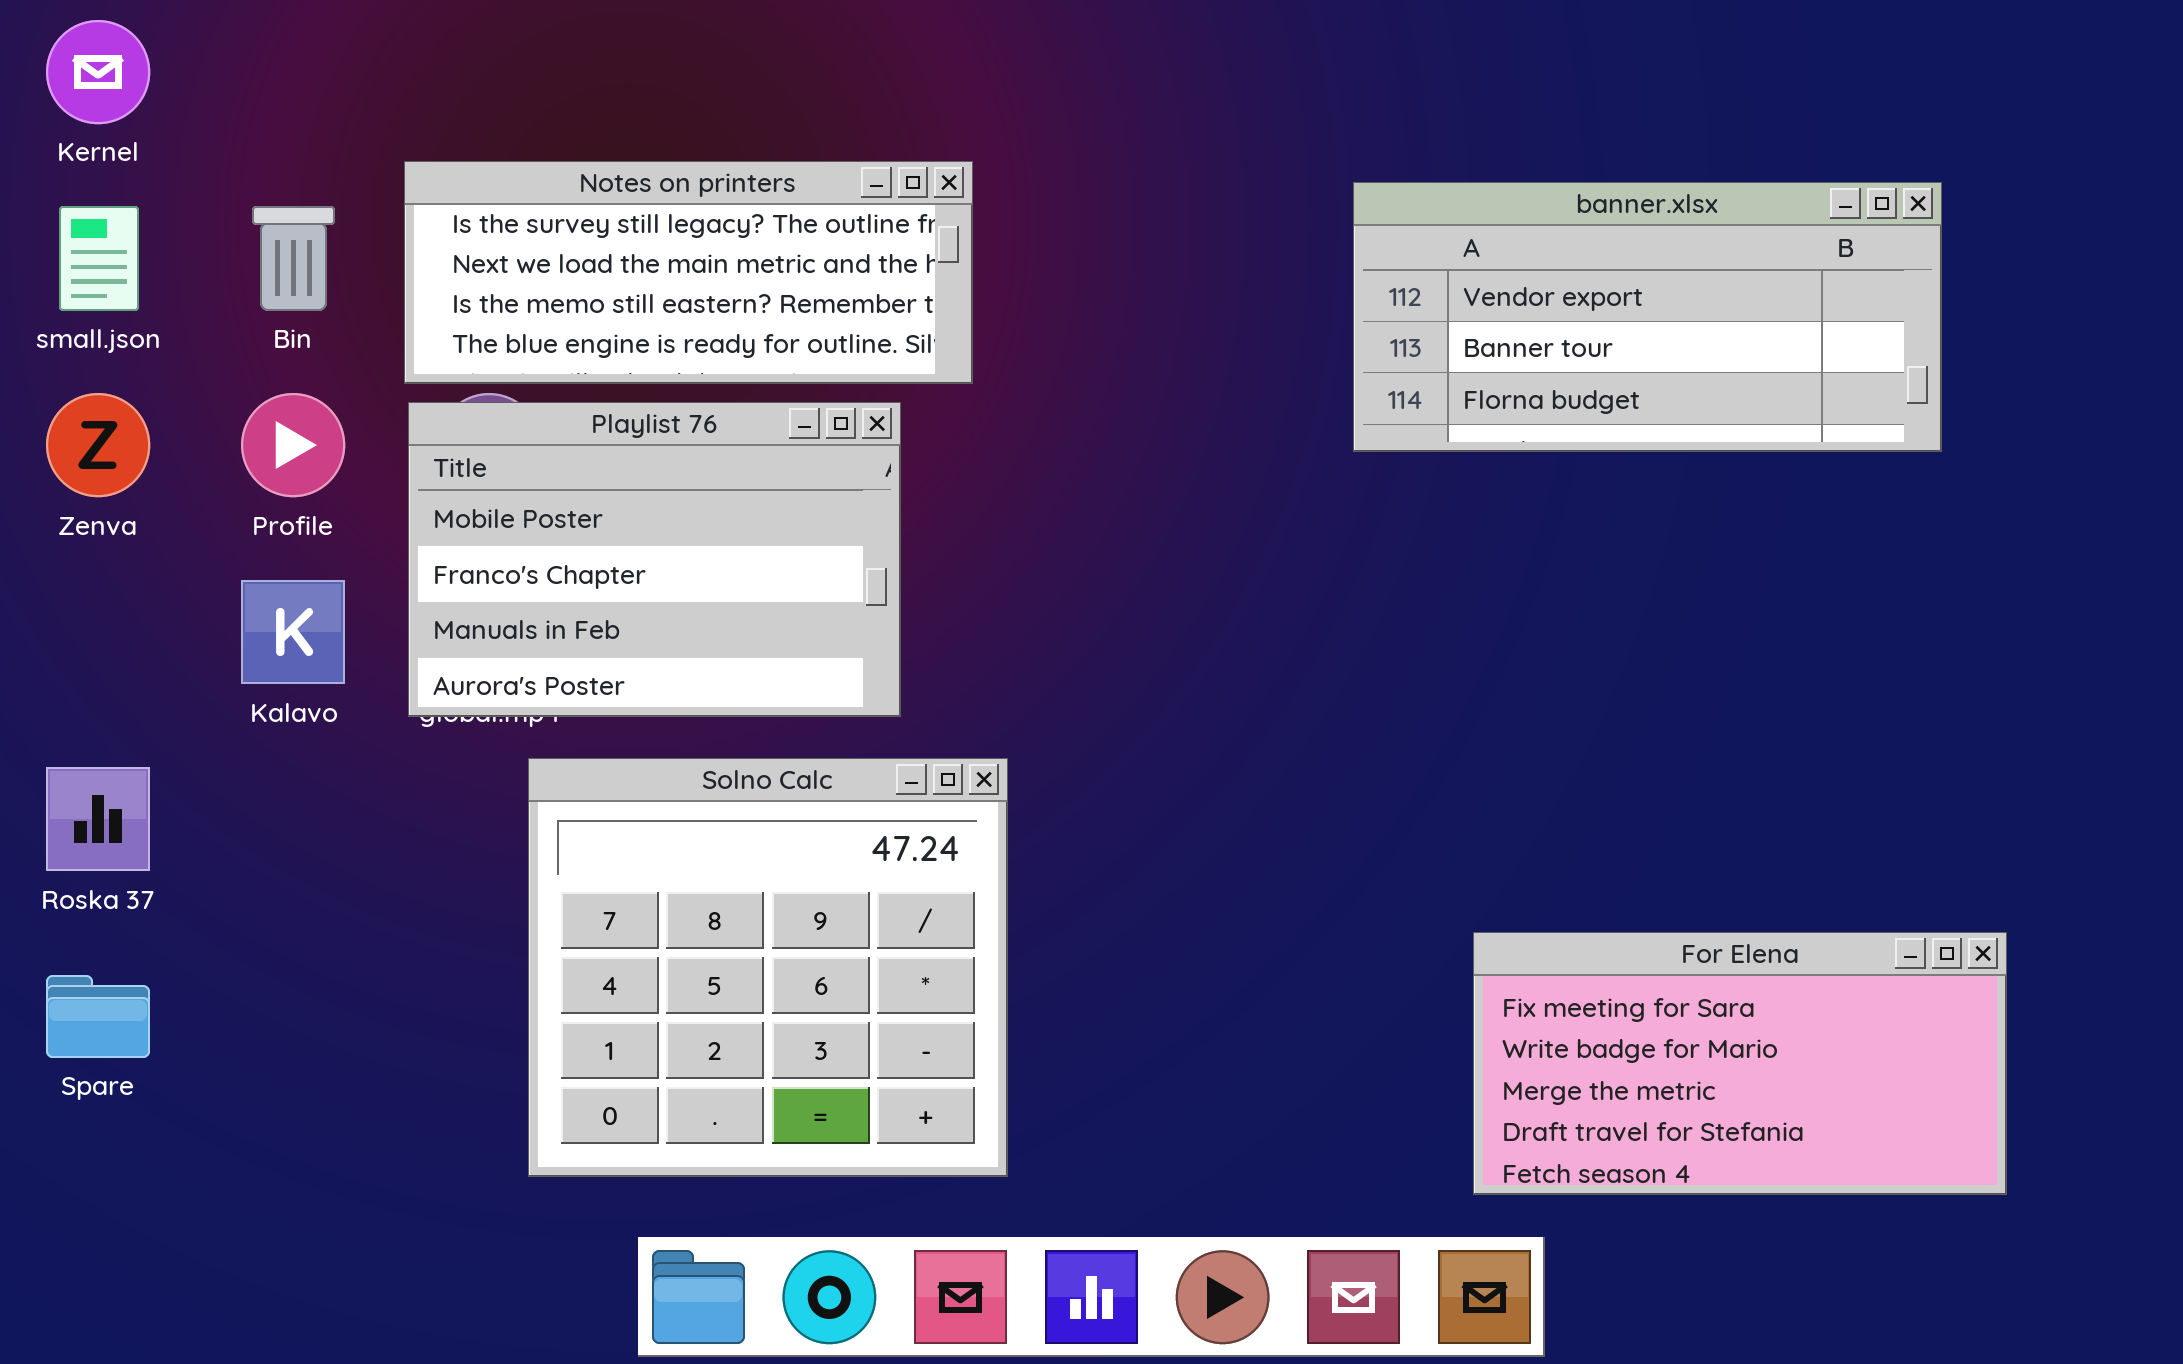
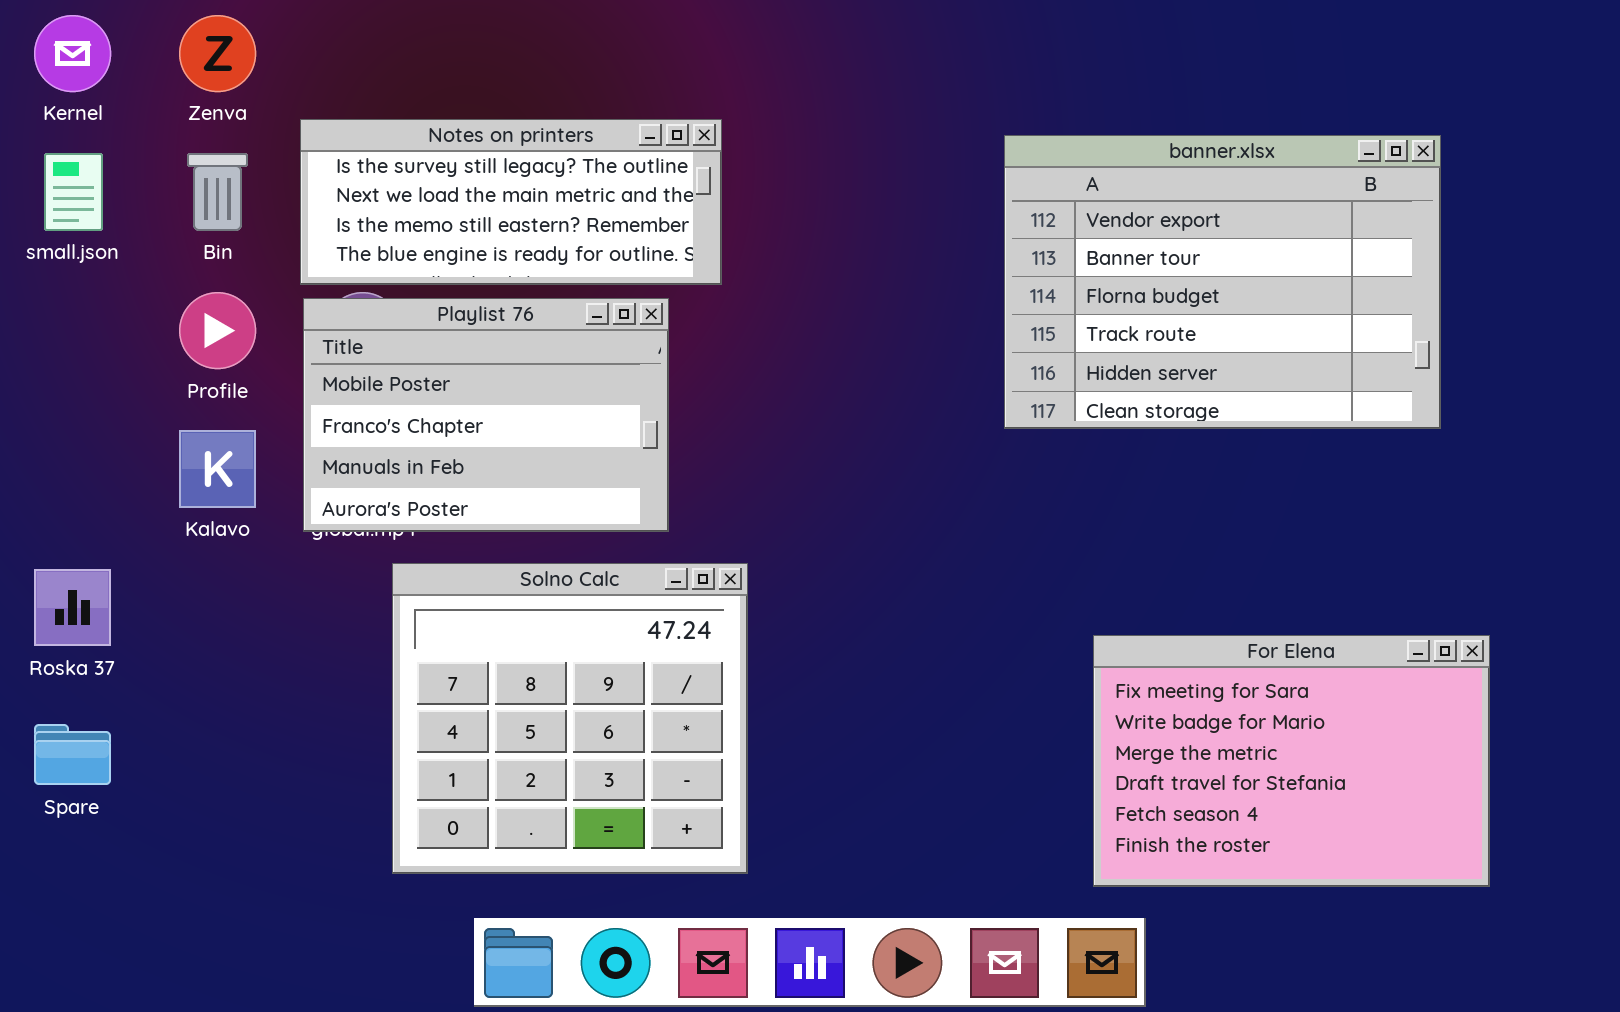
banner.xlsx: [1353,182,1942,452] -> [1004,135,1441,429], resized
Zenva: [46,393,150,497] -> [179,15,256,92], moved
For Elena: [1473,932,2007,1195] -> [1093,635,1490,887], resized

